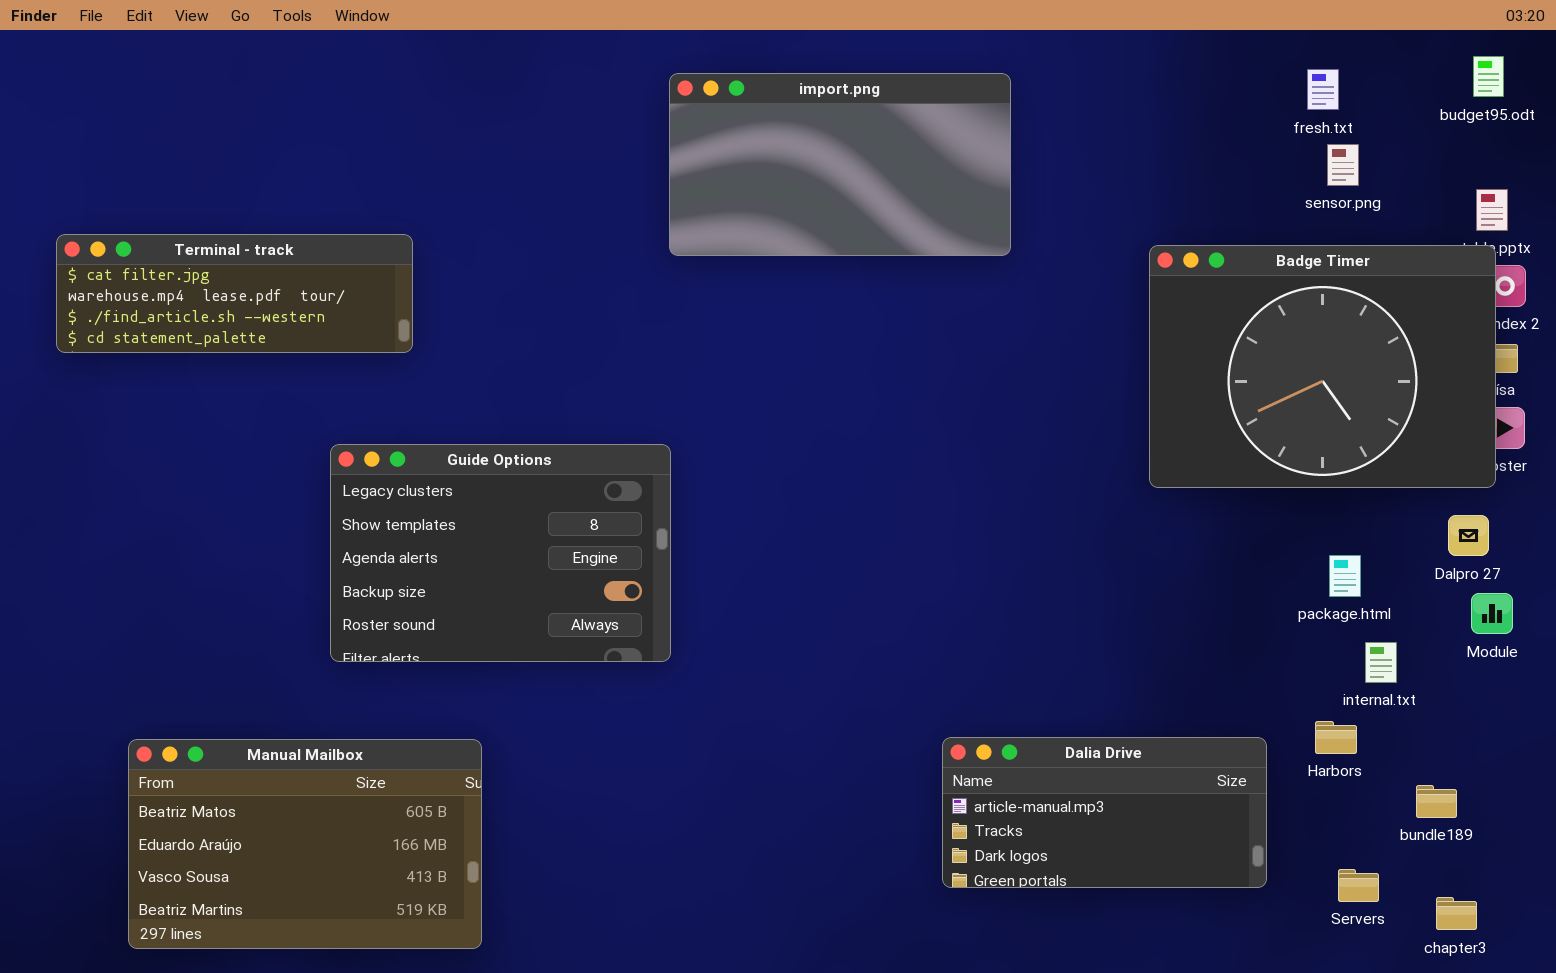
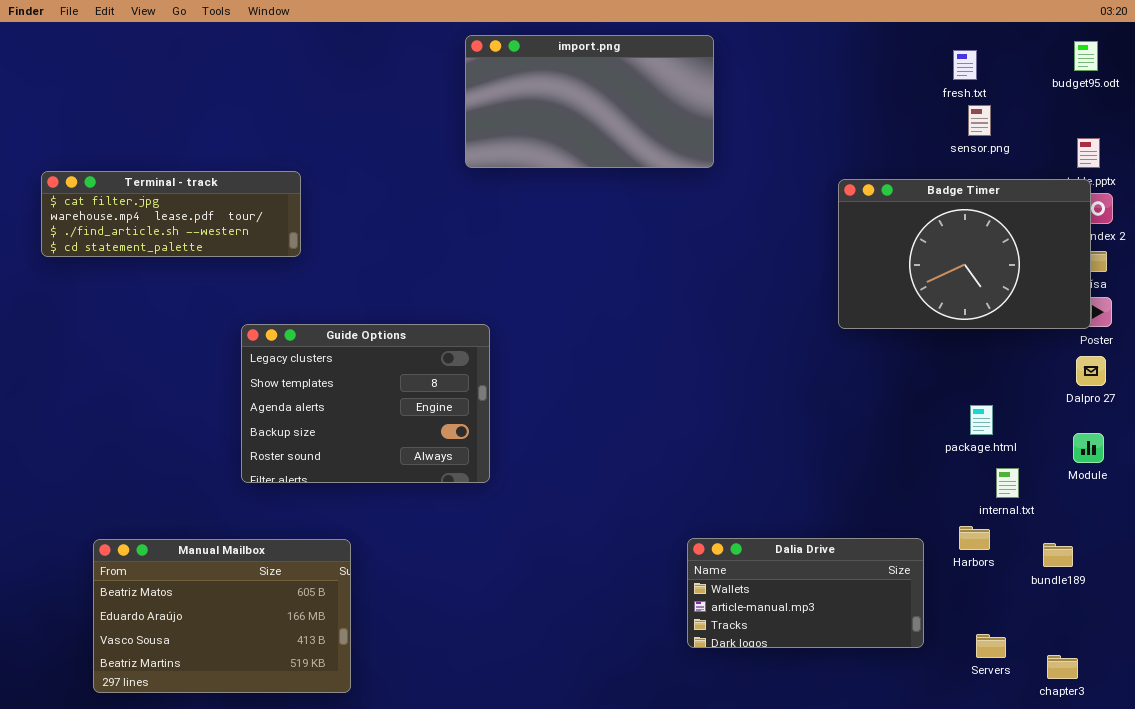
import.png: [669,73,1011,256] -> [465,35,714,168], moved
Badge Timer: [1149,245,1496,488] -> [838,179,1091,329], resized
Dalpro 27: [1448,515,1489,556] -> [1076,356,1106,386], moved
Dalia Drive: [942,737,1267,888] -> [687,538,924,648], scrolled up 1 row
bundle189: [1416,785,1457,818] -> [1043,543,1073,567], moved

